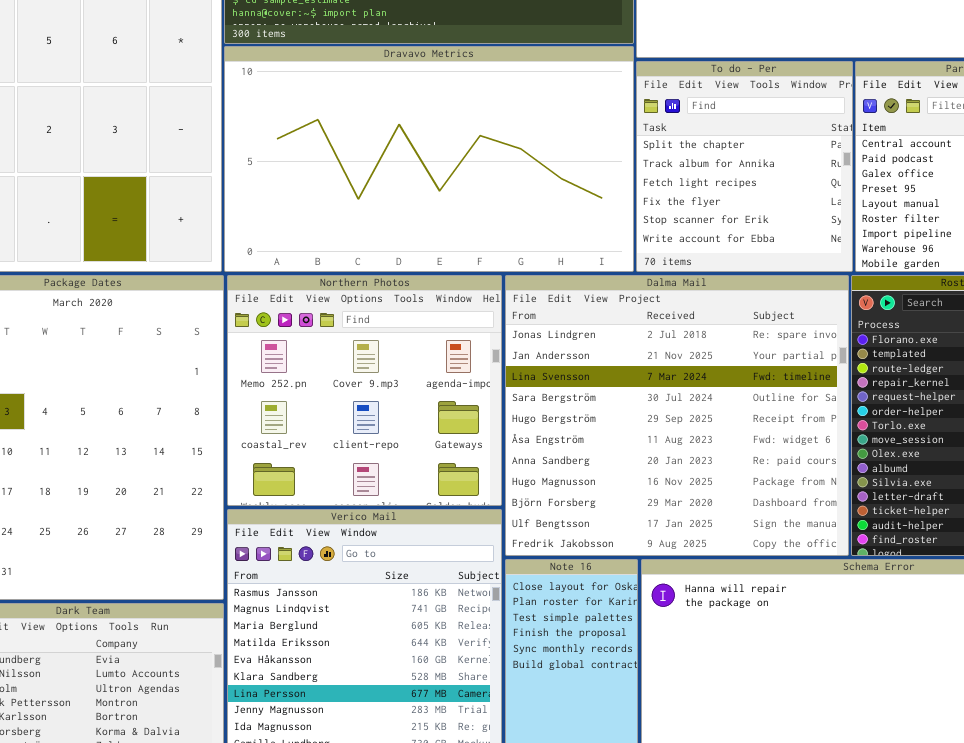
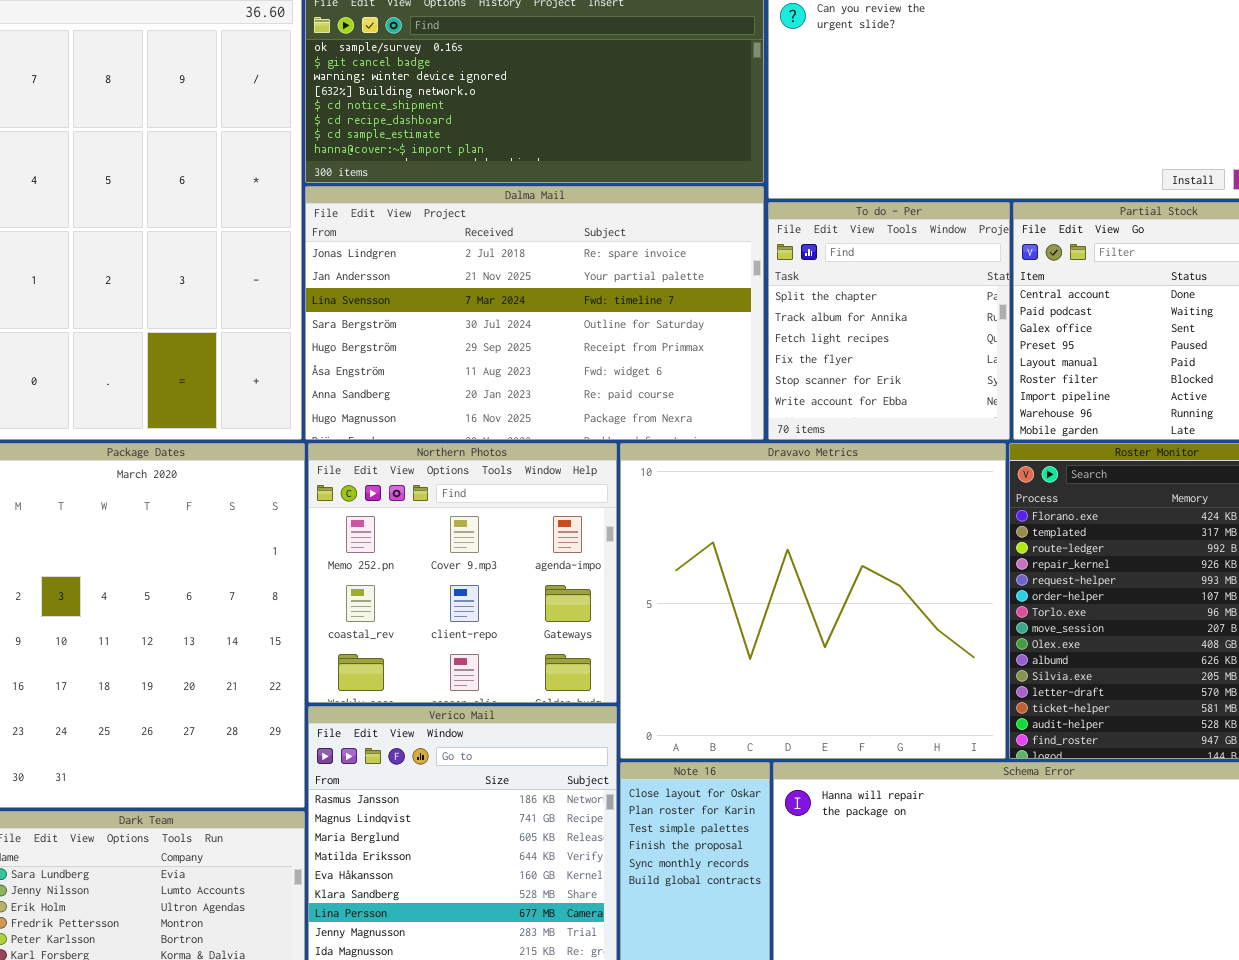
Dravavo Metrics: [224,46,634,272] -> [620,443,1006,759], moved, resized
Dalma Mail: [505,275,849,556] -> [305,186,764,440], moved, resized

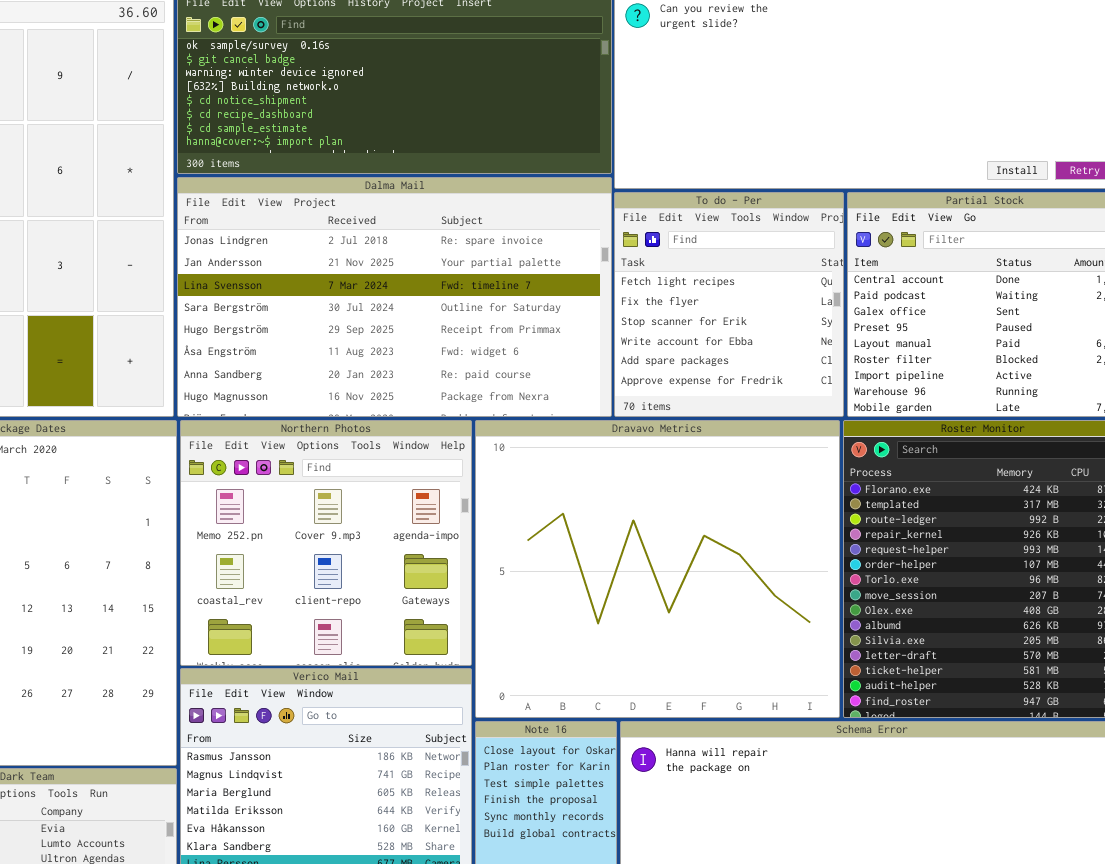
To do - Per: [768,202,1010,440] -> [614,192,844,417], scrolled down 2 rows

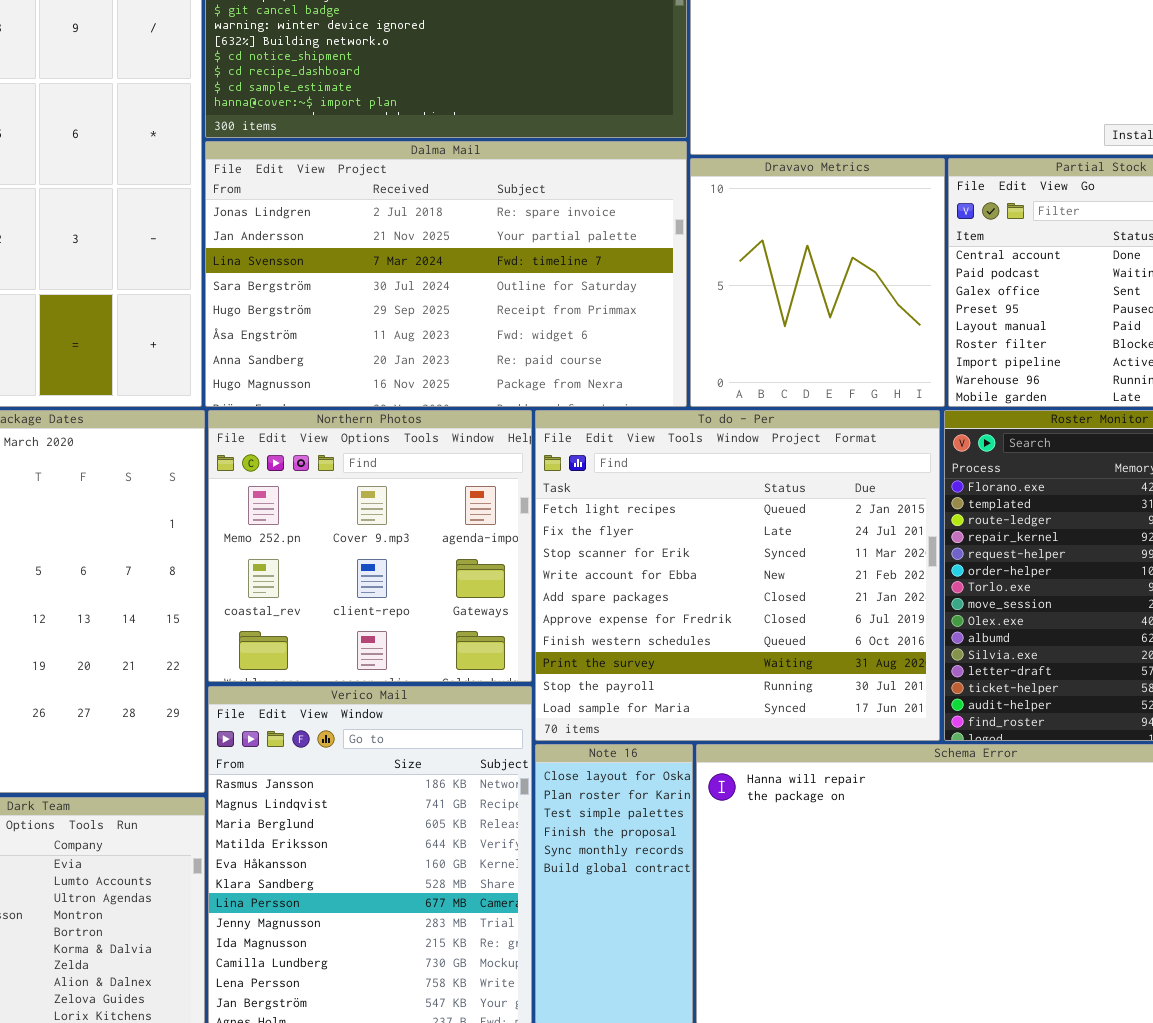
To do - Per: [614,192,844,417] -> [535,410,940,741], moved, resized
Dravavo Metrics: [475,420,840,718] -> [690,158,945,407], moved, resized

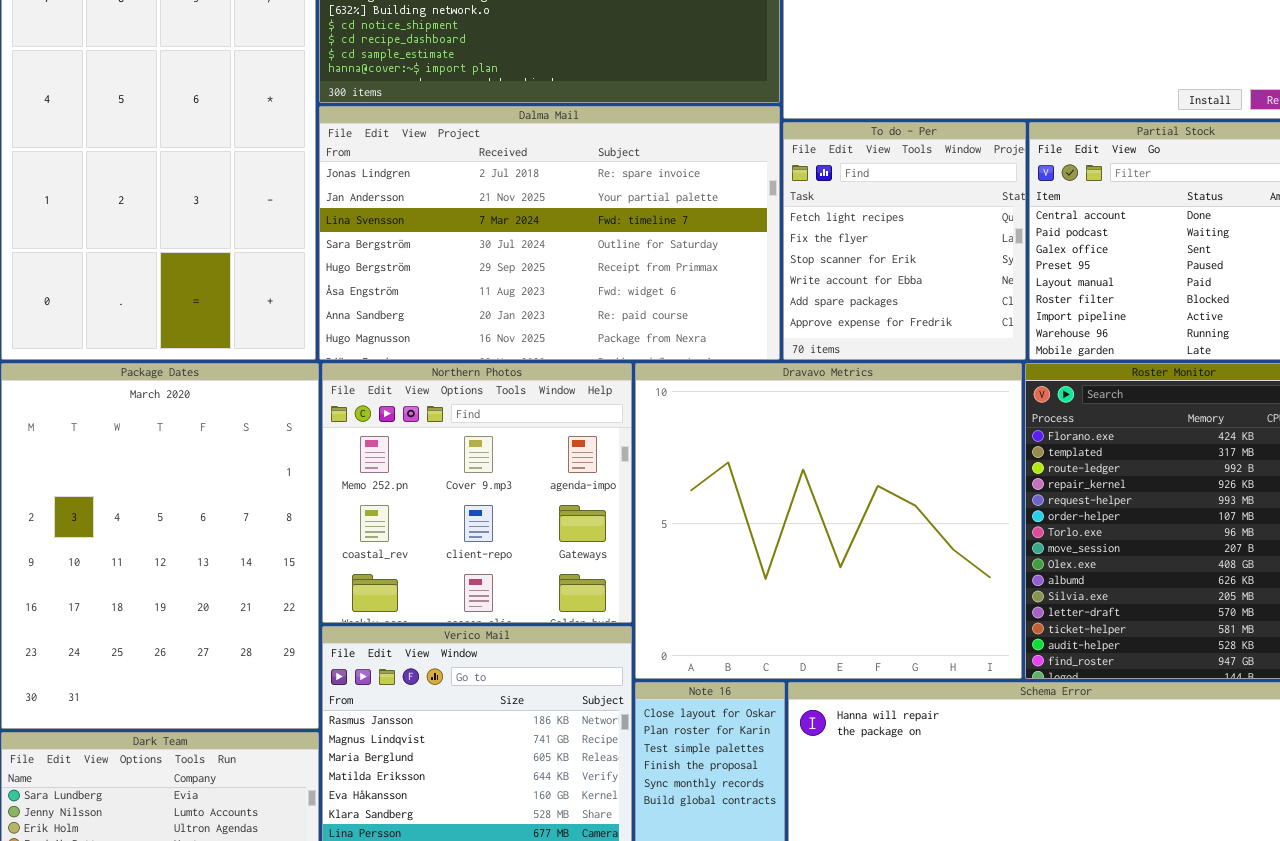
Dravavo Metrics: [690,158,945,407] -> [635,363,1022,679], moved, resized
To do - Per: [535,410,940,741] -> [783,122,1026,360], moved, resized

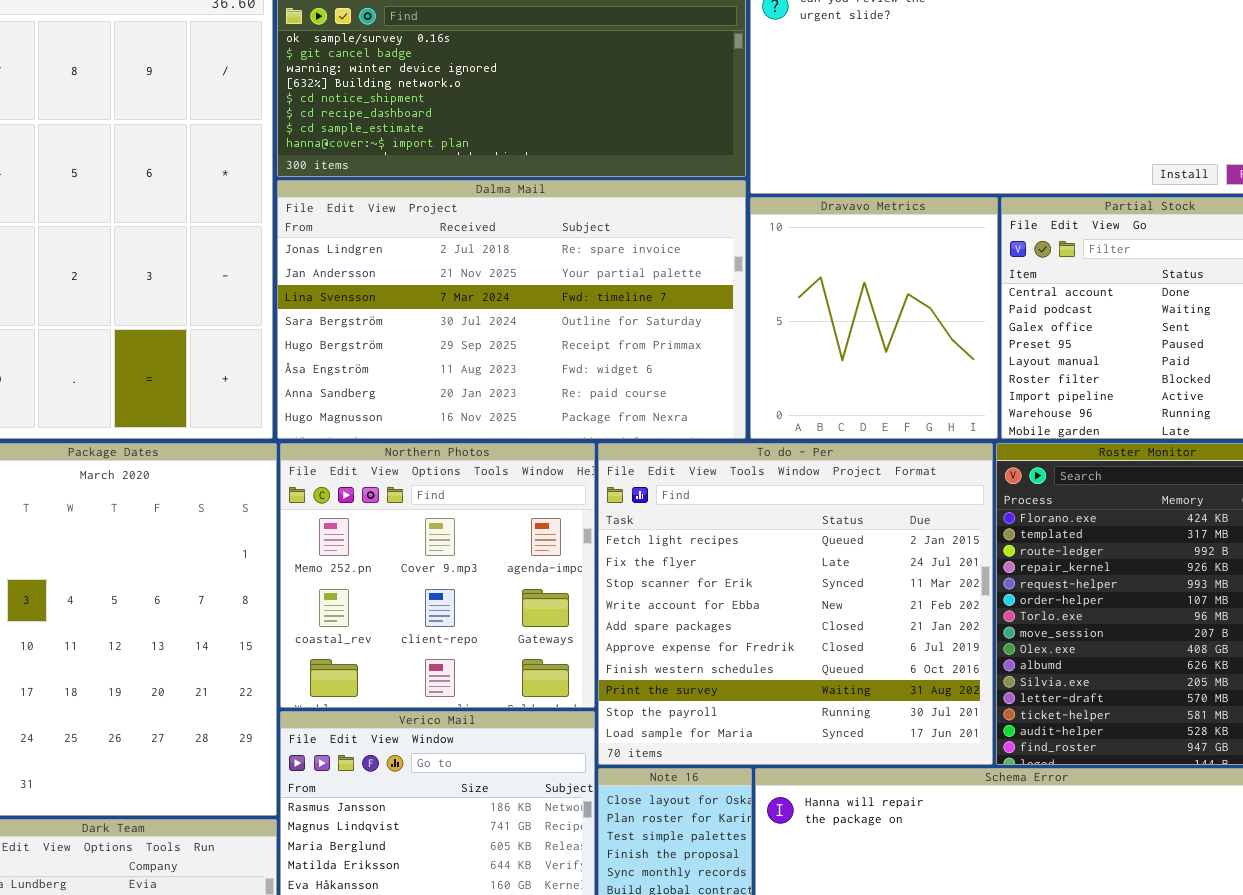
To do - Per: [783,122,1026,360] -> [598,443,993,765], moved, resized
Dravavo Metrics: [635,363,1022,679] -> [750,197,998,439], moved, resized

